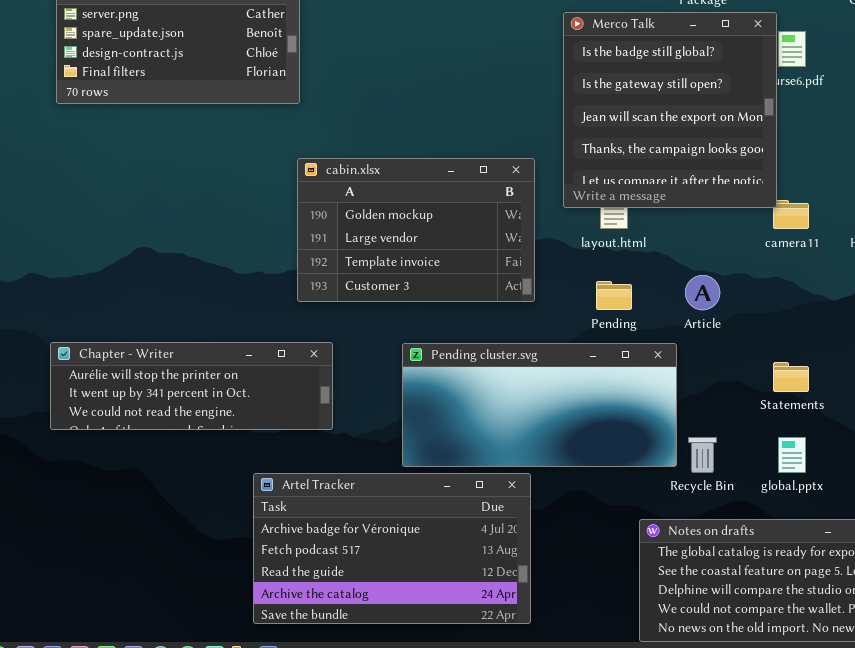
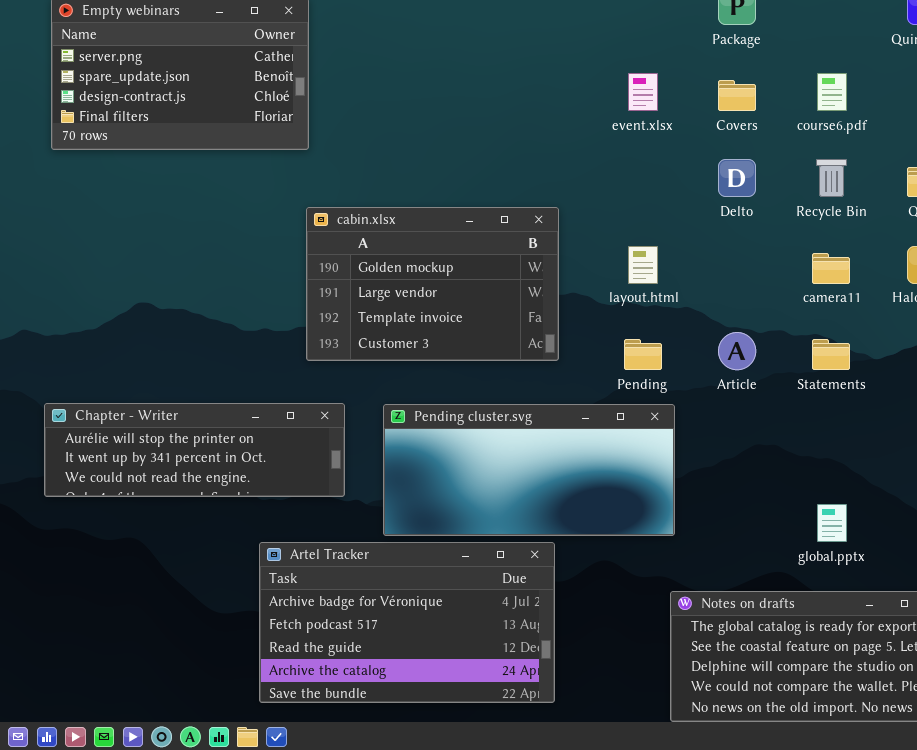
Merco Talk: [563,12,777,208] -> none, closed
Pending cluster.svg: [402,343,677,467] -> [383,404,675,536], moved
Statements: [773,362,809,392] -> [812,339,850,370], moved
Recycle Bin: [688,437,717,473] -> [816,159,847,197], moved

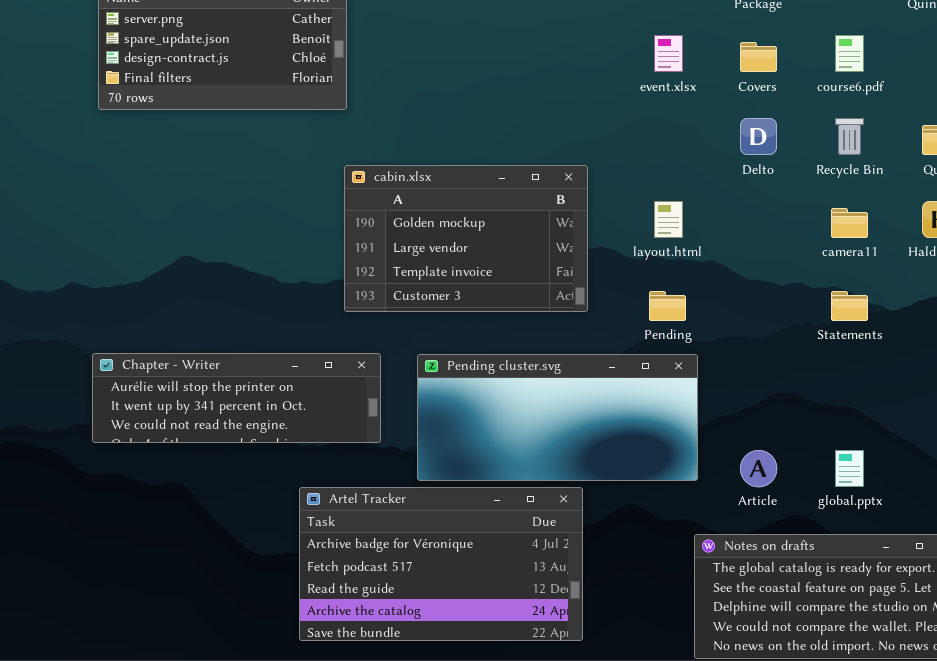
Article: [718,332,756,370] -> [740,450,777,487], moved

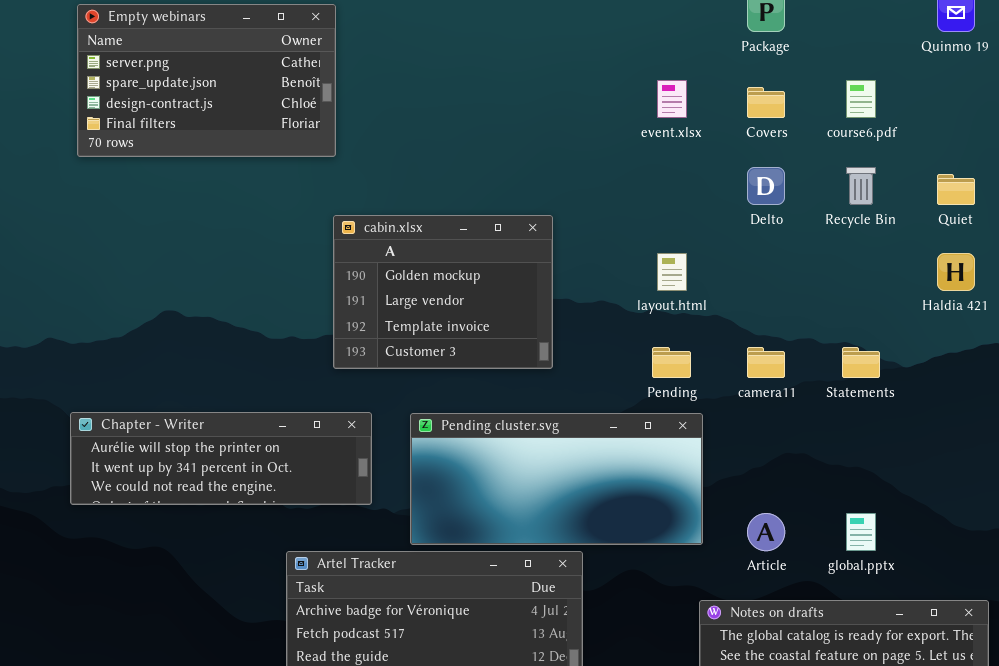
cabin.xlsx: [344,165,588,312] -> [333,215,553,369], resized
camera11: [831,208,868,238] -> [747,347,785,378], moved

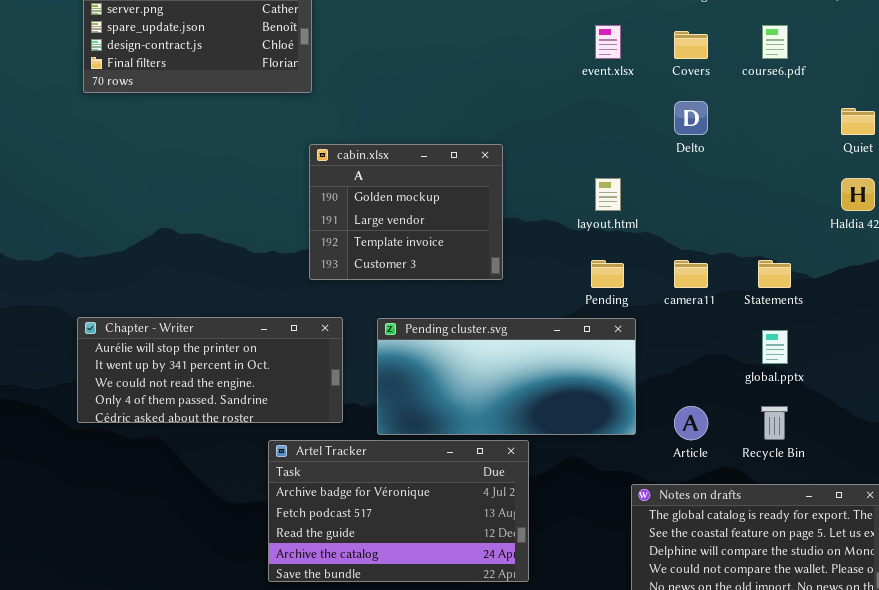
Recycle Bin: [846,167,876,205] -> [761,406,788,440], moved
Chapter - Writer: [70,412,372,505] -> [77,317,343,423], resized
global.pptx: [846,513,876,551] -> [762,330,788,364], moved

